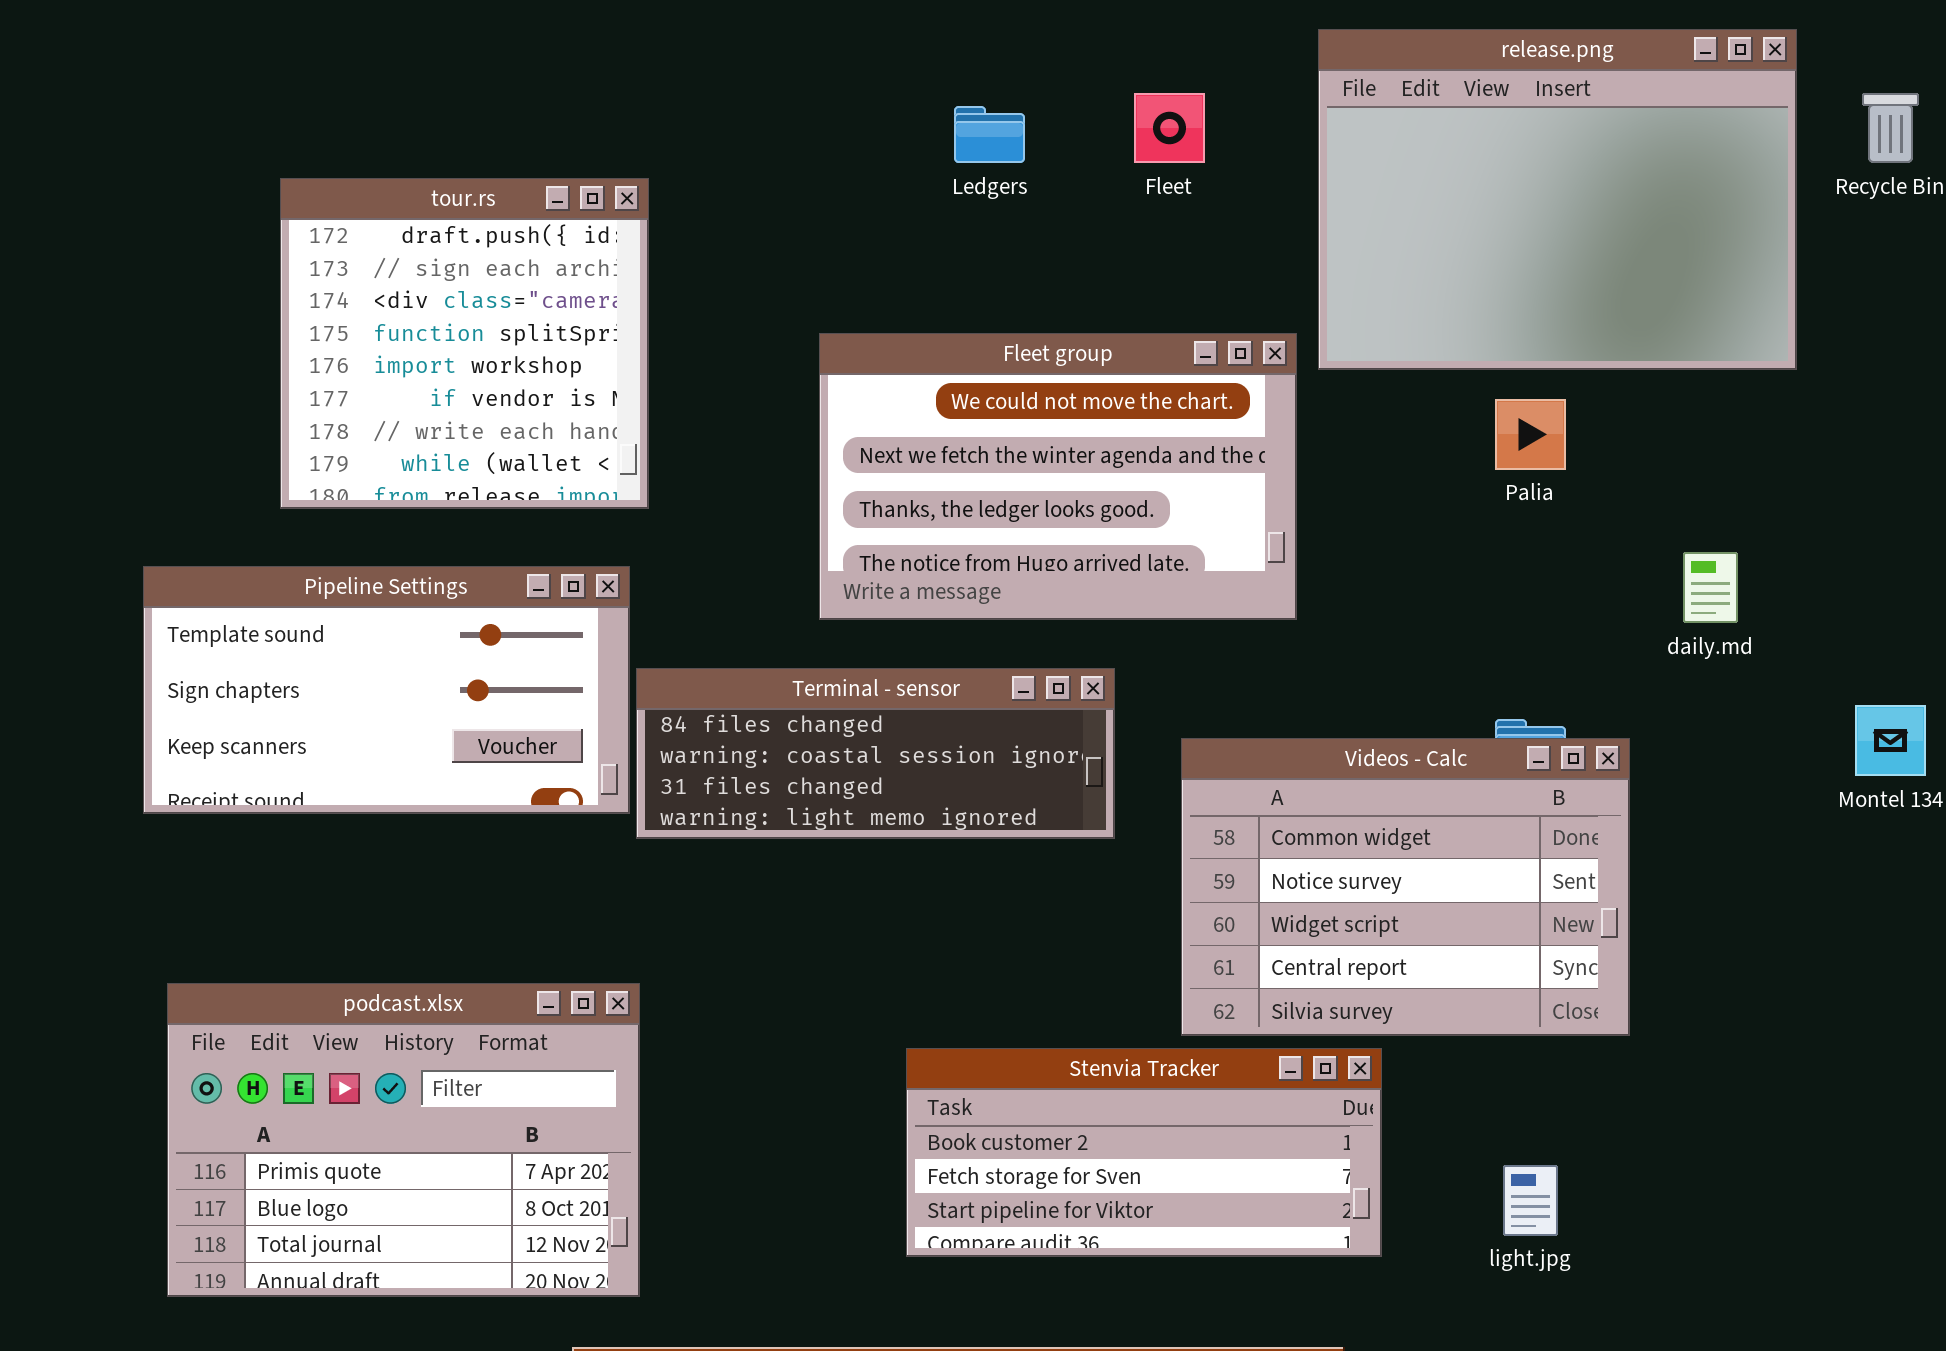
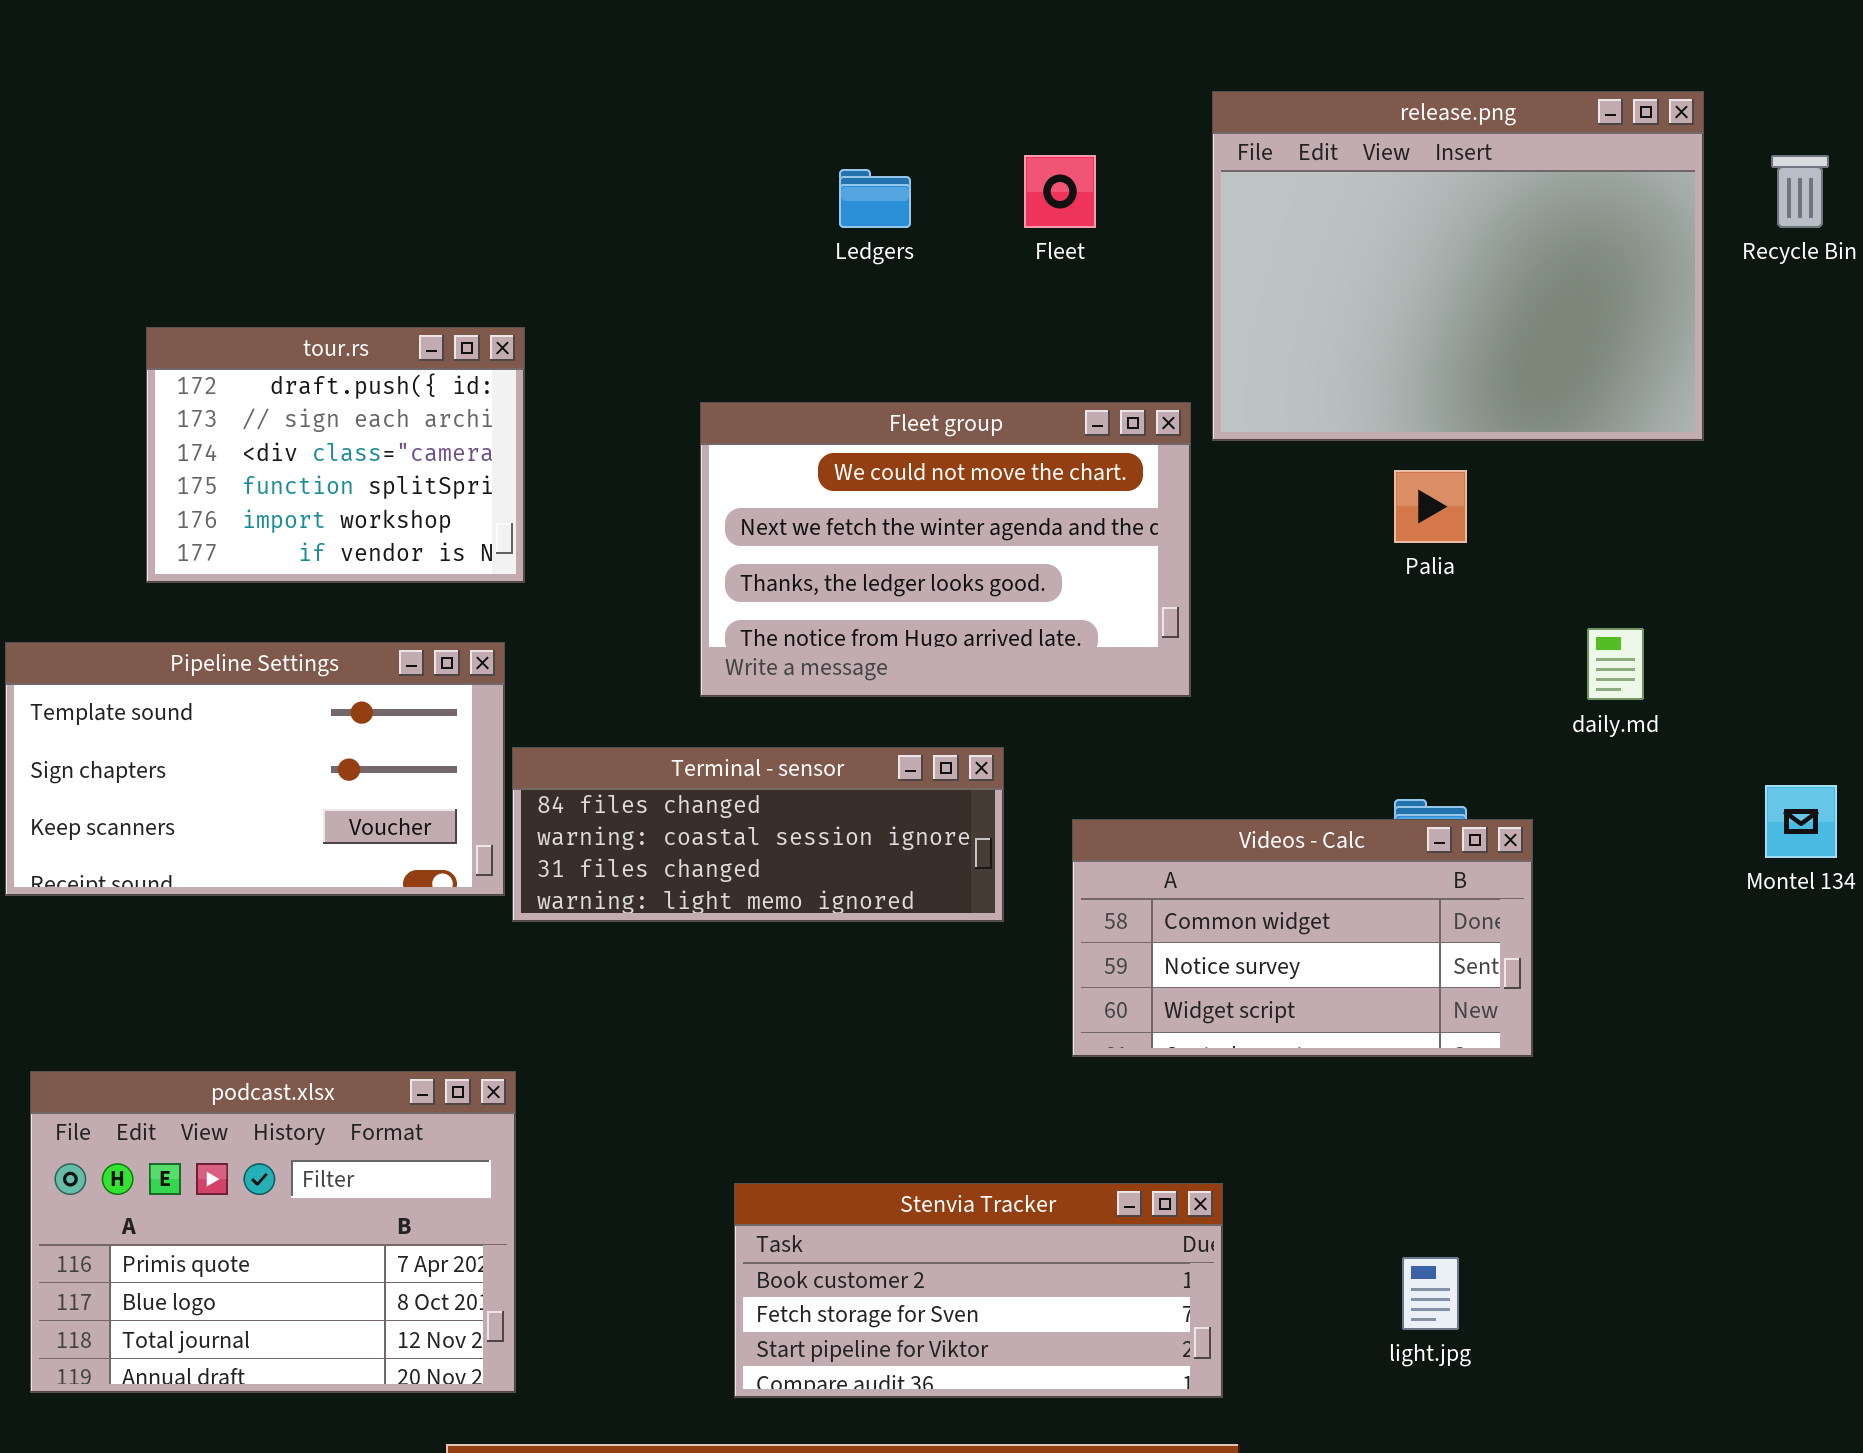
tour.rs: [280,178,649,509] -> [146,327,525,583], resized
Videos - Calc: [1181,738,1630,1036] -> [1072,819,1533,1057], resized
Stenvia Tracker: [906,1048,1382,1257] -> [734,1183,1223,1398], moved

